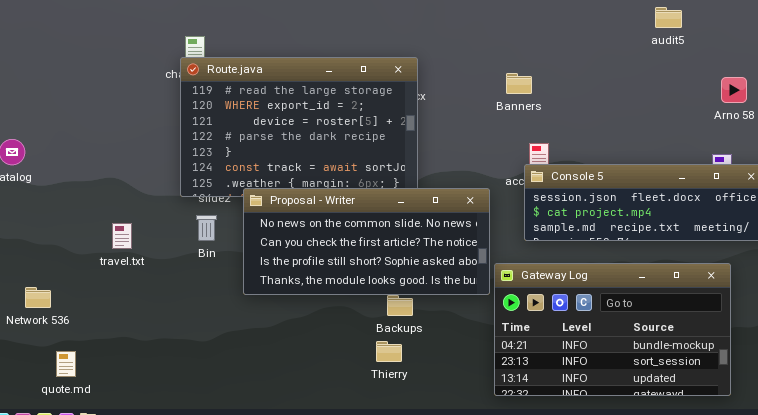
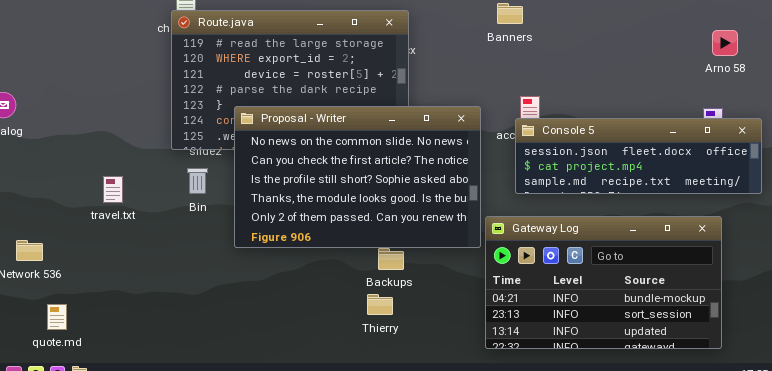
Banners: [506,73,532,94] -> [497,3,523,24], moved
Proposal - Writer: [243,188,490,295] -> [234,106,481,248], resized

